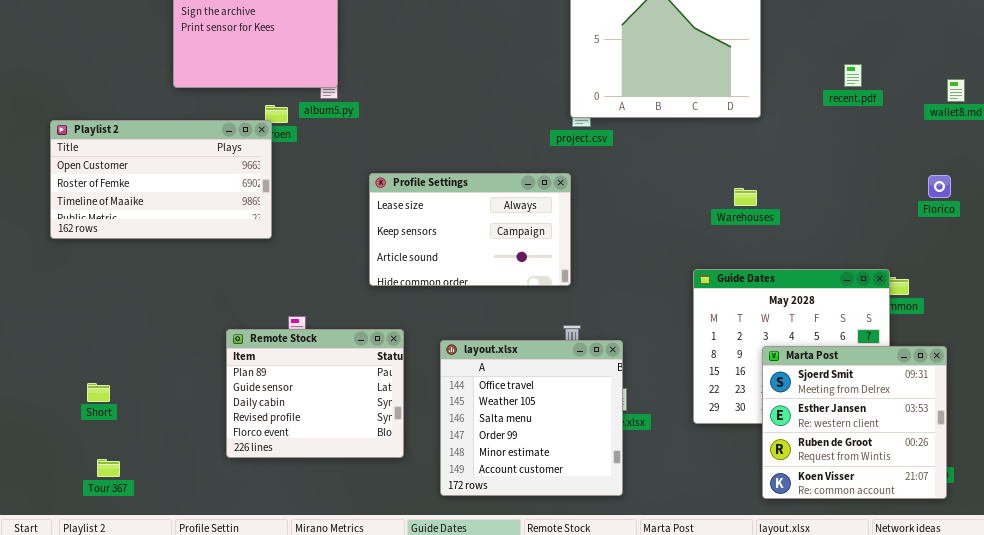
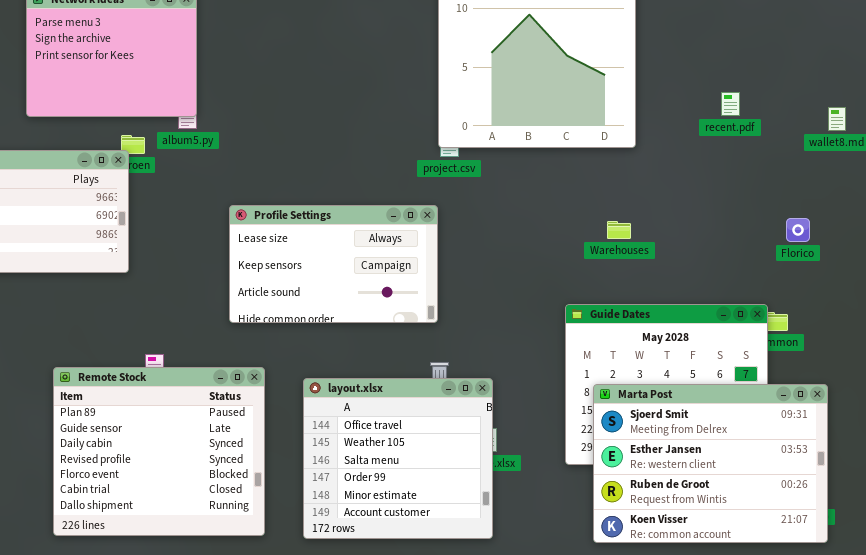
Florico: [928,175,951,198] -> [786,218,810,242], moved
Remote Stock: [226,329,404,458] -> [53,367,265,536], resized
Marta Post: [762,346,947,499] -> [593,384,828,543], resized

